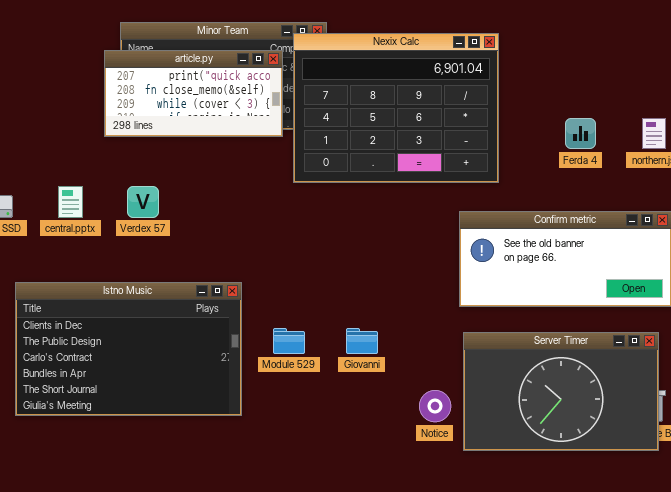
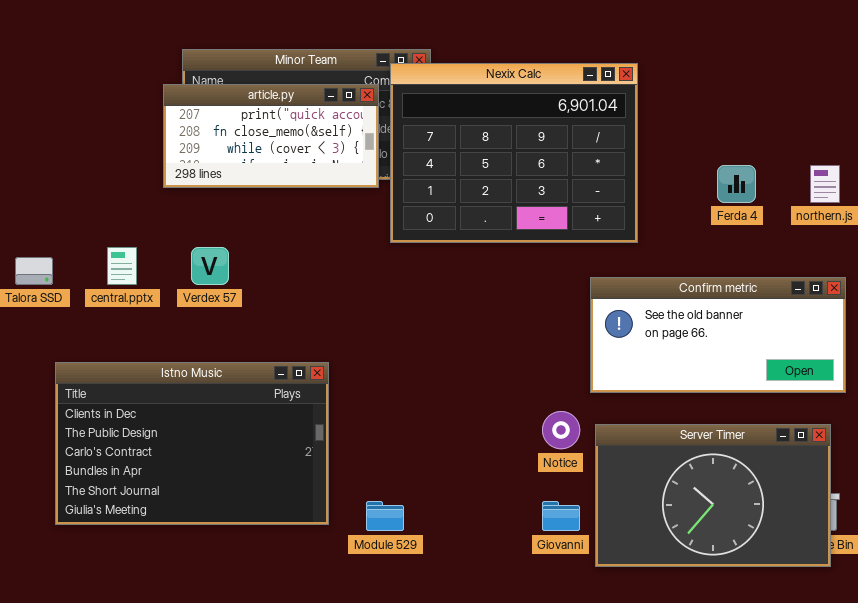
Module 529: [273,328,305,354] -> [366,501,404,531], moved
Giovanni: [346,328,378,354] -> [542,501,580,531], moved
Notice: [419,390,451,422] -> [542,411,580,449], moved

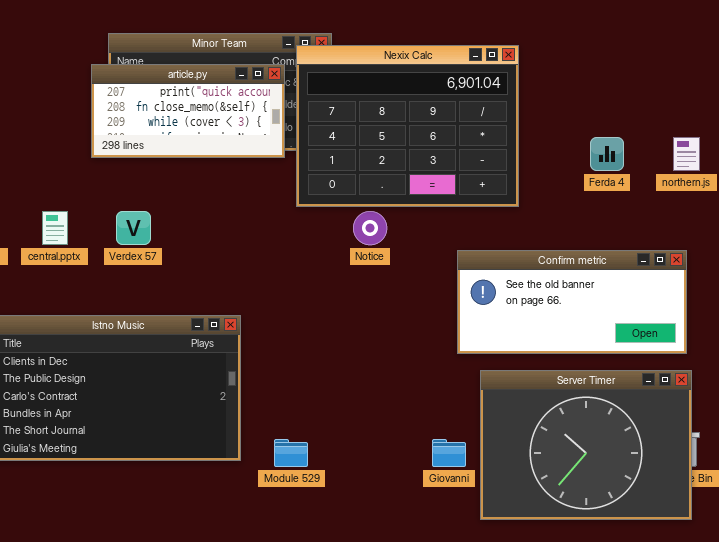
Confirm metric: [590,277,846,393] -> [457,250,687,354], moved
Notice: [542,411,580,449] -> [353,211,387,245], moved
Server Timer: [595,424,831,567] -> [480,370,692,520], resized

